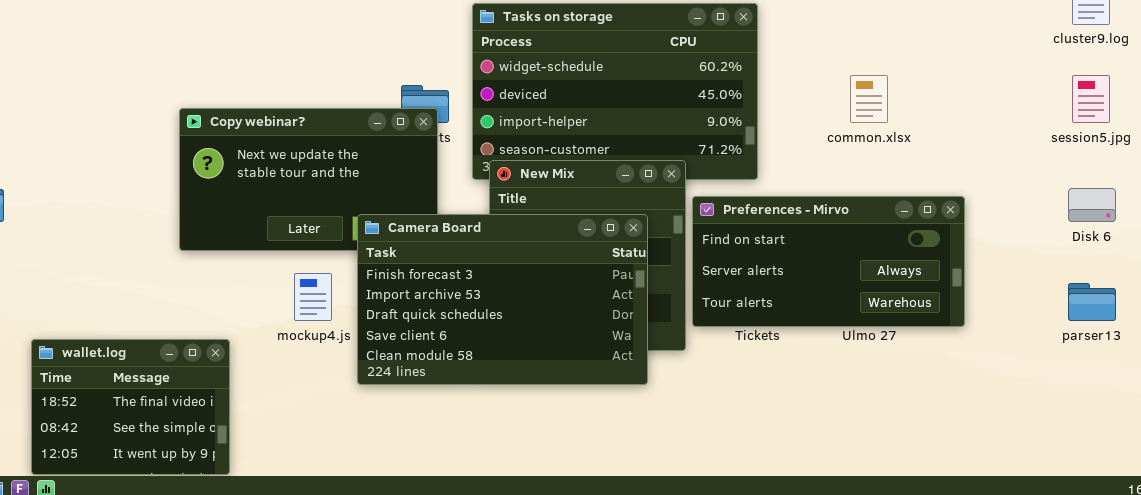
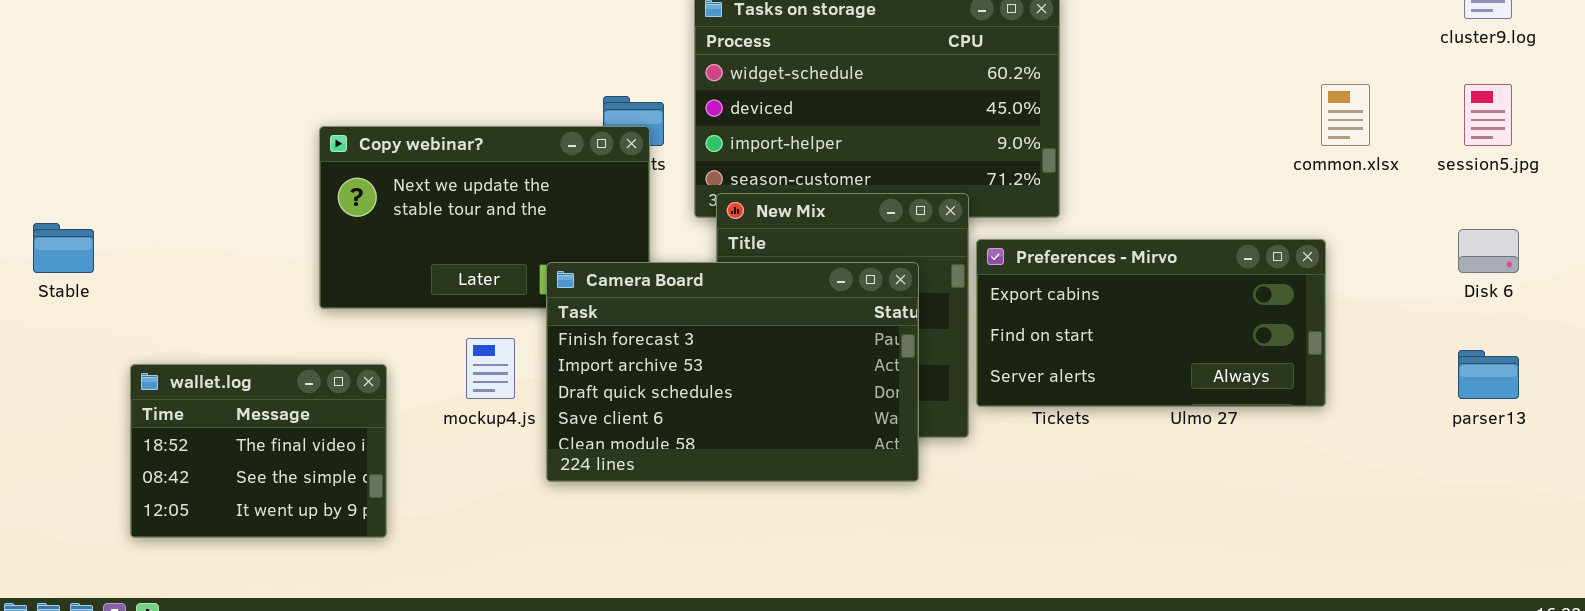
common.xlsx: [850,75,888,123] -> [1321,84,1370,146], moved
Preferences - Mirvo: [692,196,965,327] -> [976,239,1326,407], scrolled up 1 row
wallet.log: [31,339,230,475] -> [130,364,387,538], moved

